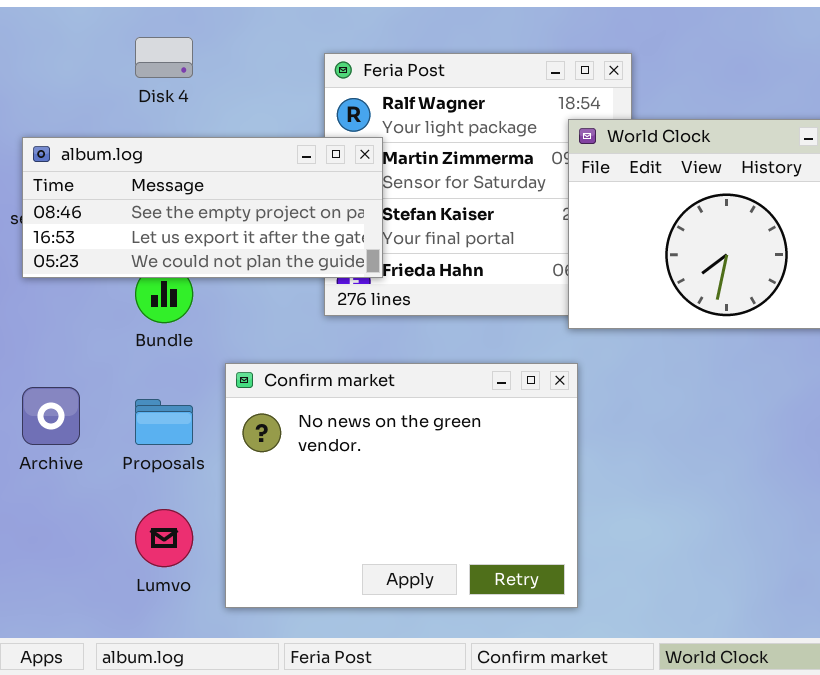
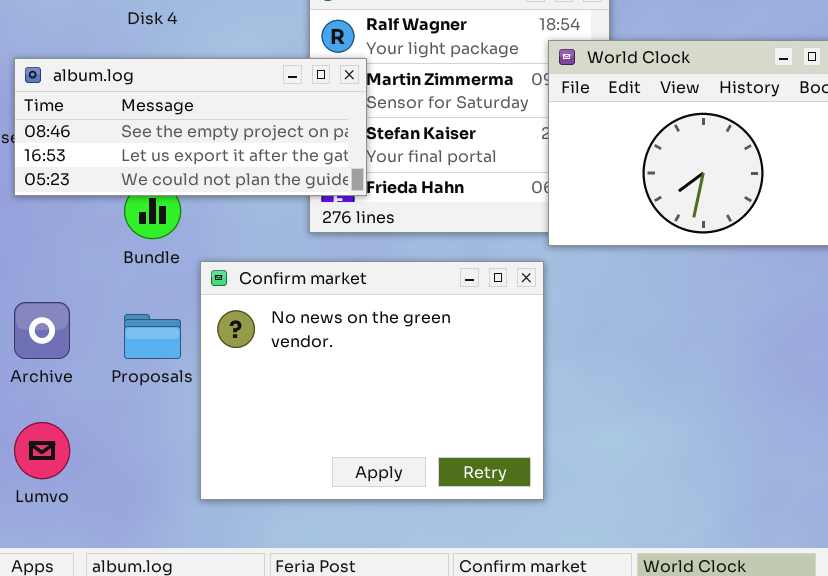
Confirm market: [225,363,578,608] -> [200,261,544,500], moved
Lumvo: [135,509,193,567] -> [14,422,70,479], moved

